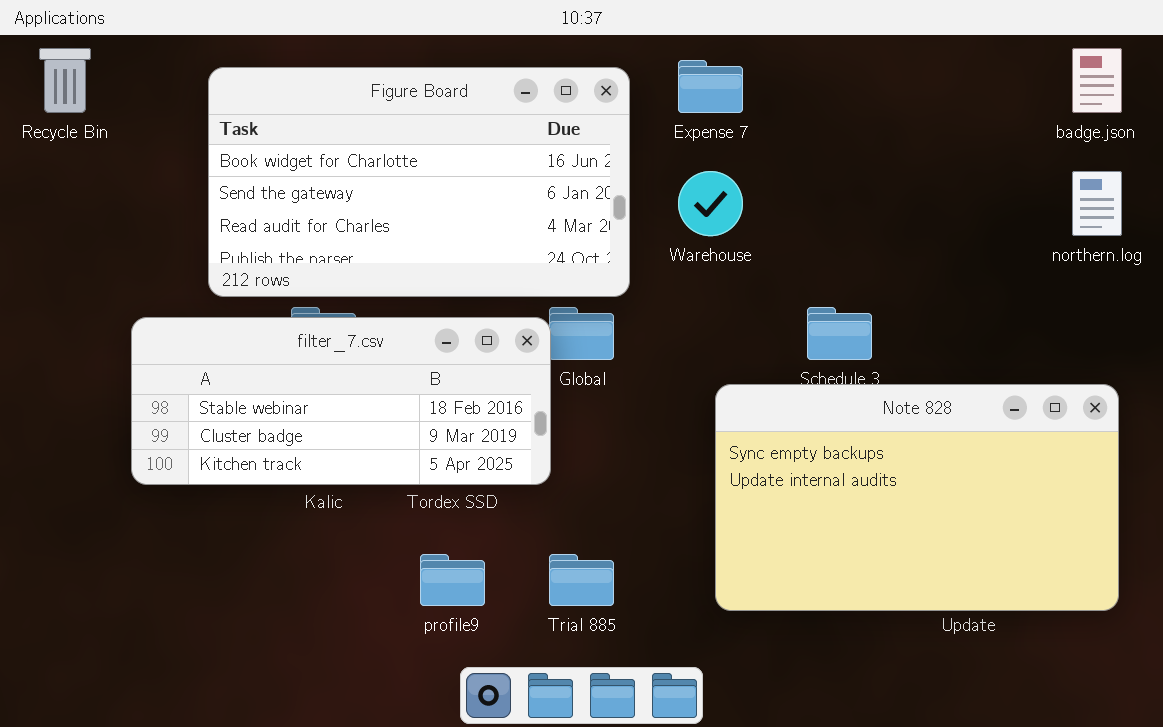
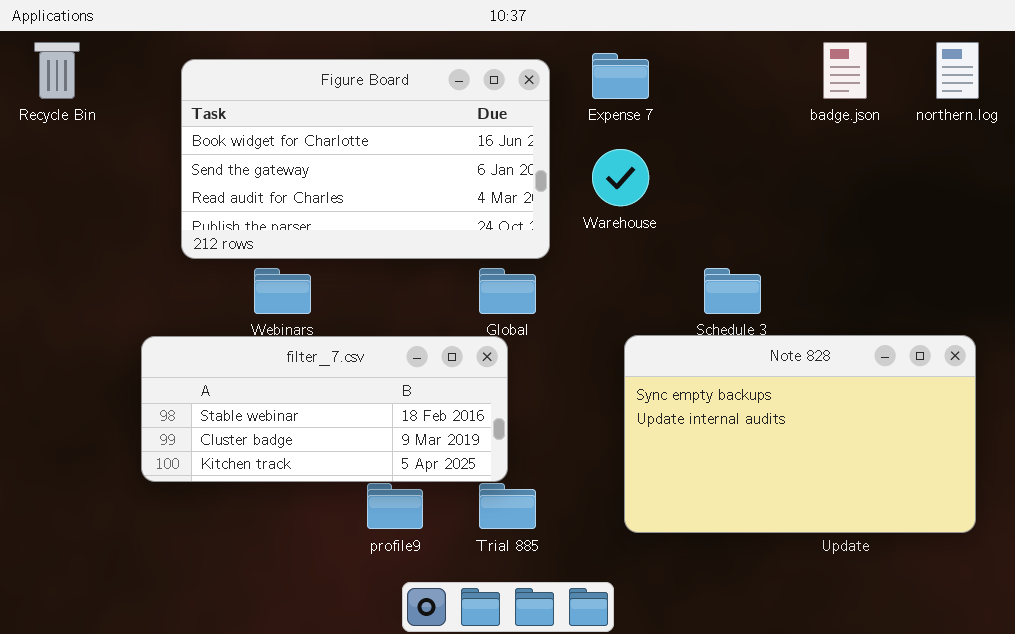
badge.json: [1072,48,1122,113] -> [823,42,867,99], moved
northern.log: [1072,171,1122,236] -> [936,42,979,99], moved
filter_7.csv: [131,317,551,485] -> [141,336,508,482], moved

